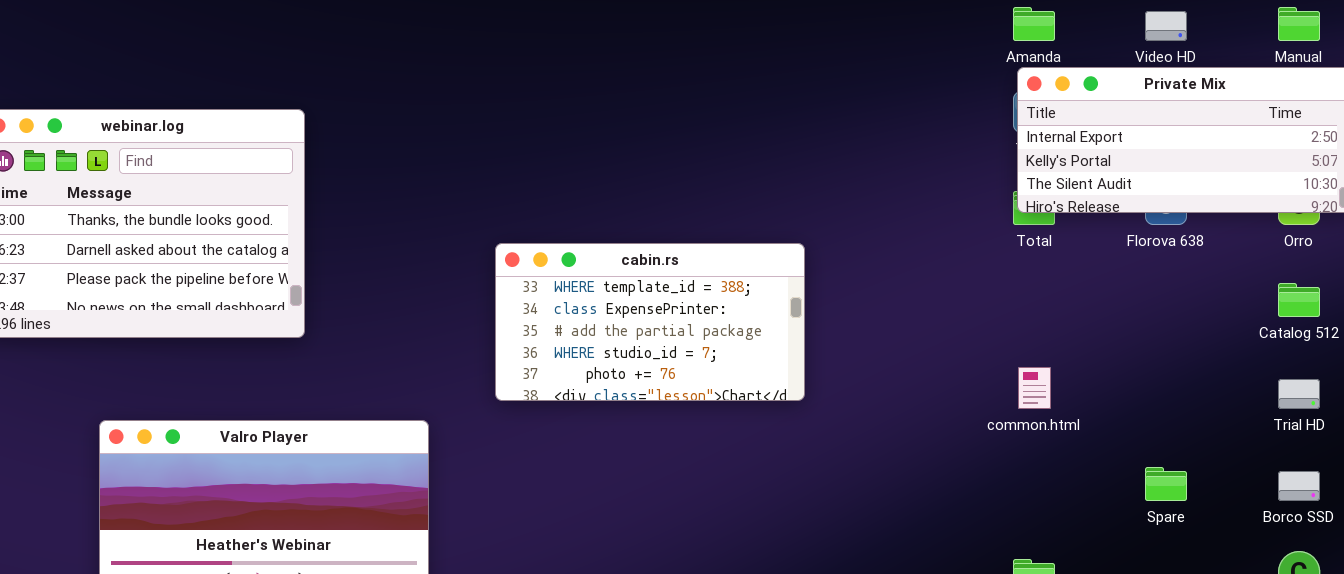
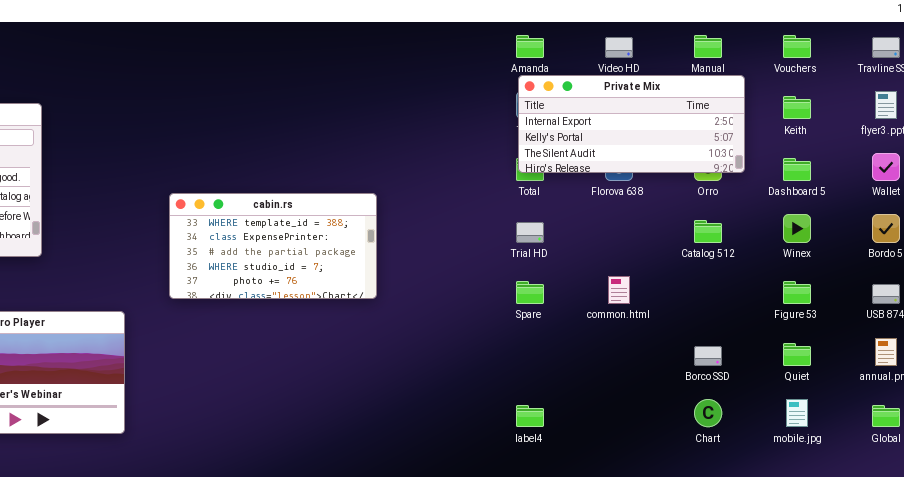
common.html: [1018,367,1051,409] -> [608,276,630,304], moved
Trial HD: [1278,379,1320,409] -> [516,222,544,243], moved
Spare: [1145,467,1187,501] -> [516,281,544,304], moved

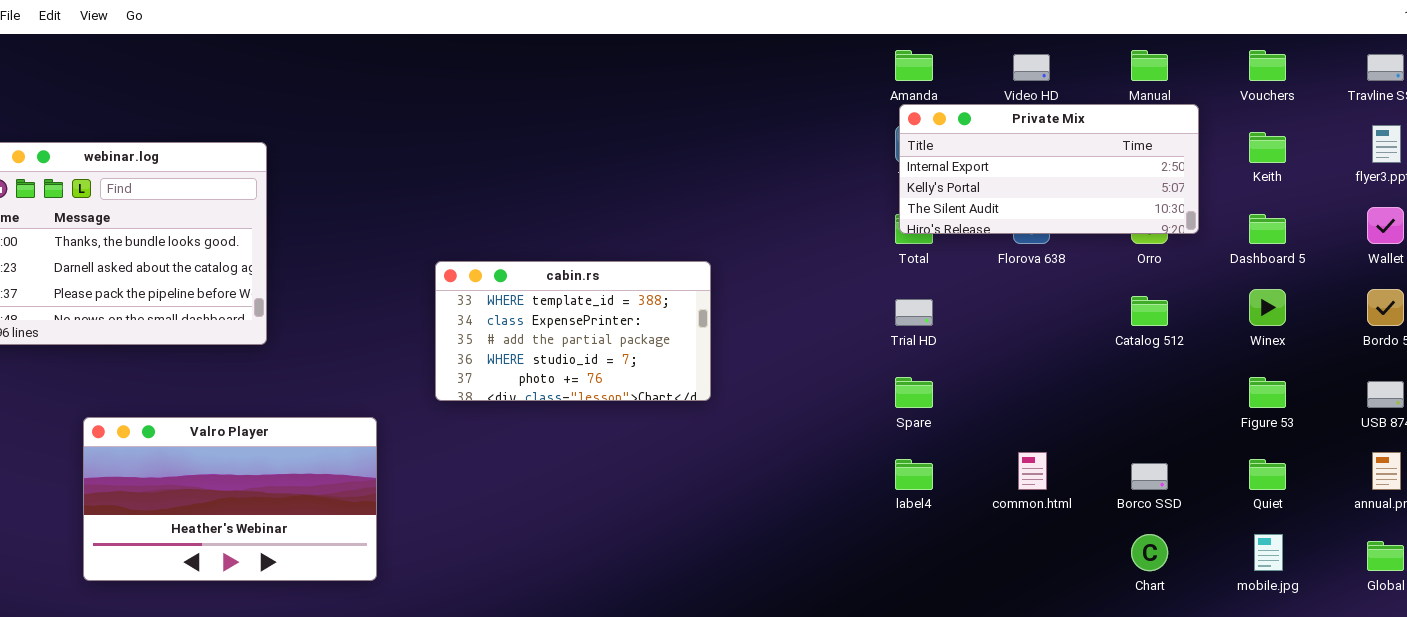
common.html: [608,276,630,304] -> [1018,452,1047,490], moved
label4: [516,405,544,427] -> [895,459,933,490], moved

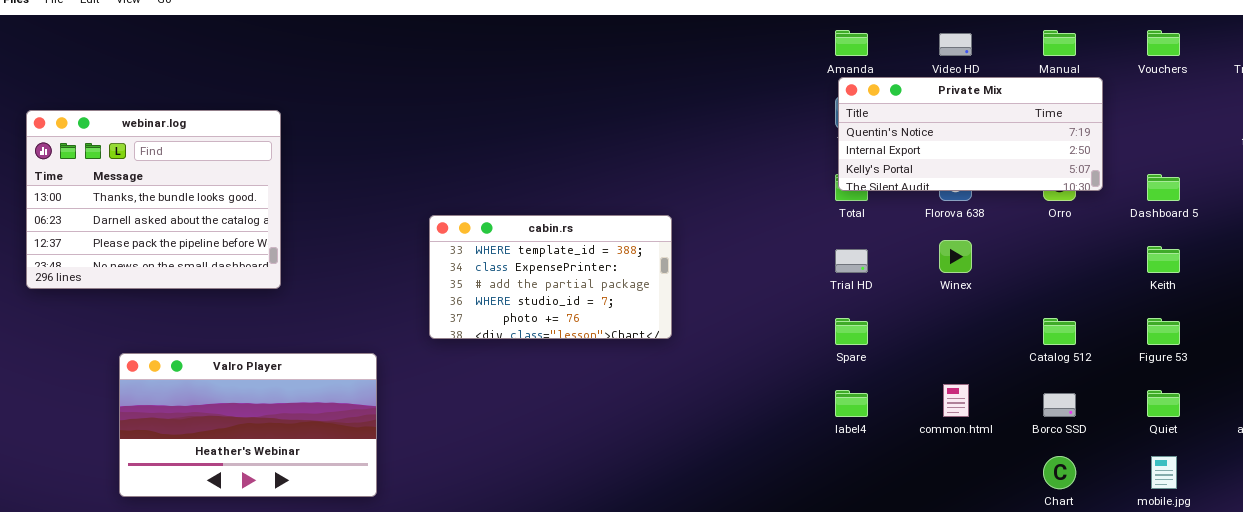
Private Mix: [899,104,1199,234] -> [838,77,1103,191], scrolled up 1 row
Keith: [1249,132,1286,163] -> [1147,246,1180,273], moved
Winex: [1249,289,1286,326] -> [939,240,972,273], moved
Catalog 512: [1131,296,1168,326] -> [1043,318,1076,345], moved

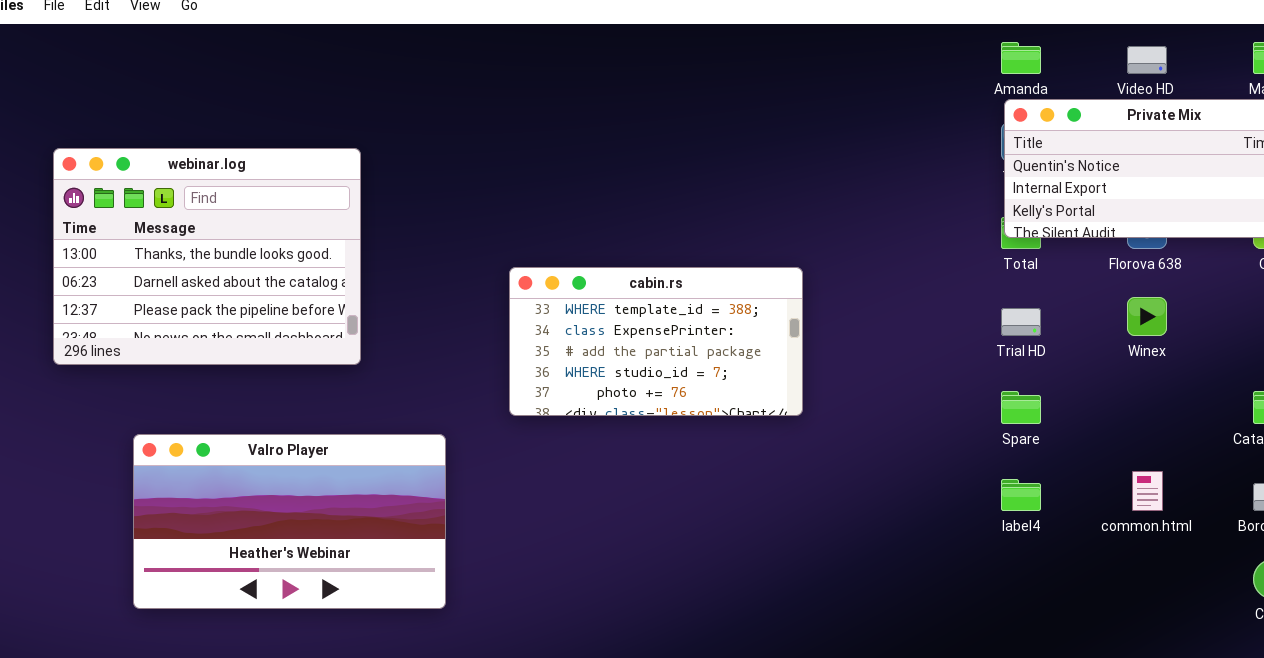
webinar.log: [26,110,281,289] -> [53,148,361,365], moved

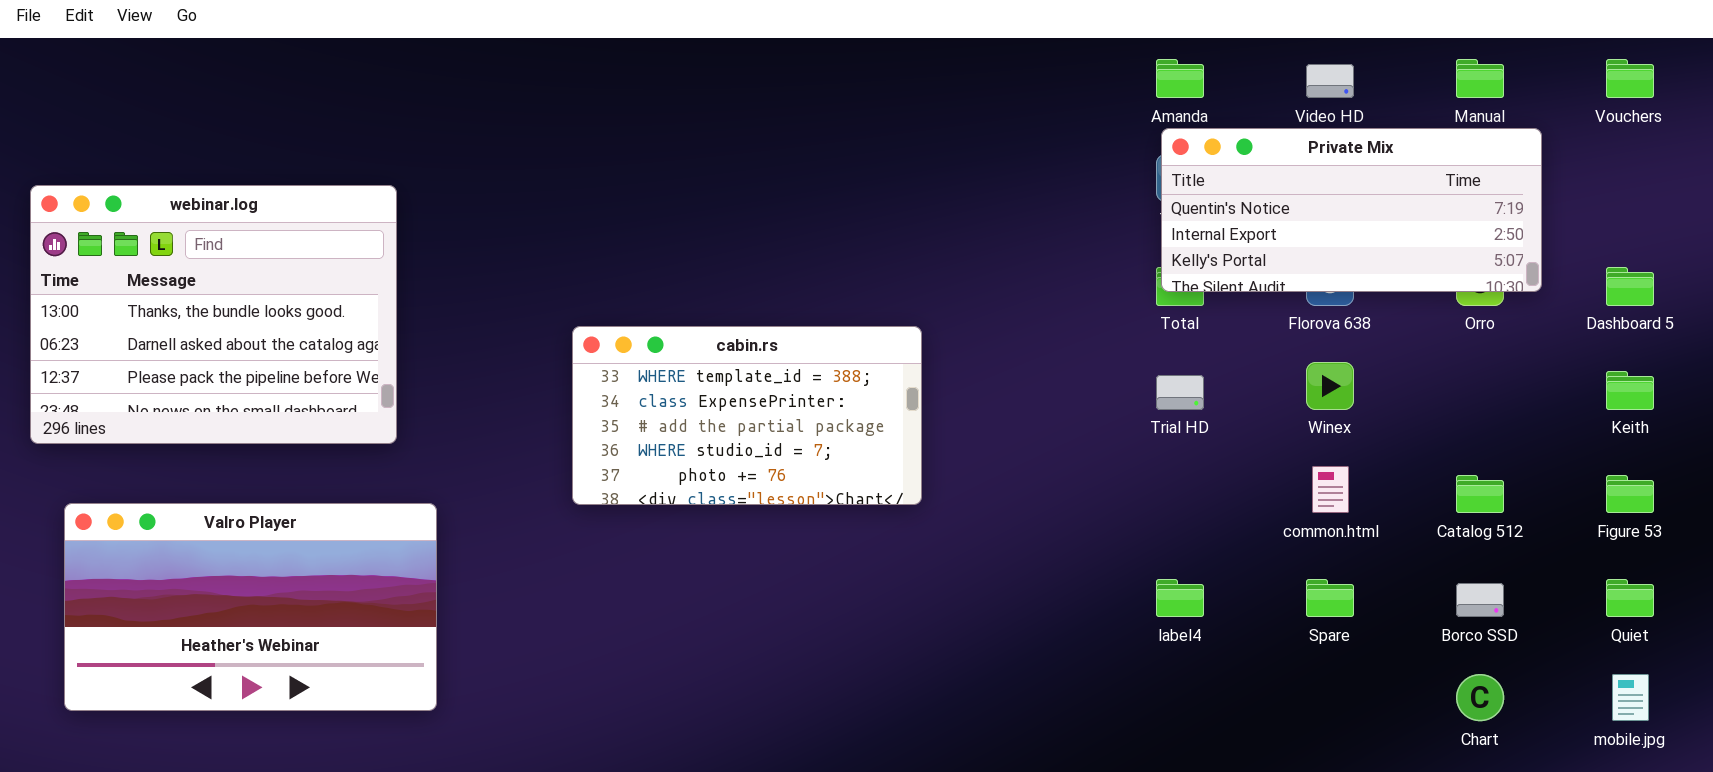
Spare: [1001,391,1041,424] -> [1306,579,1354,617], moved
Valro Player: [133,434,446,609] -> [64,503,437,711], moved
common.html: [1132,471,1163,511] -> [1312,466,1349,513], moved

